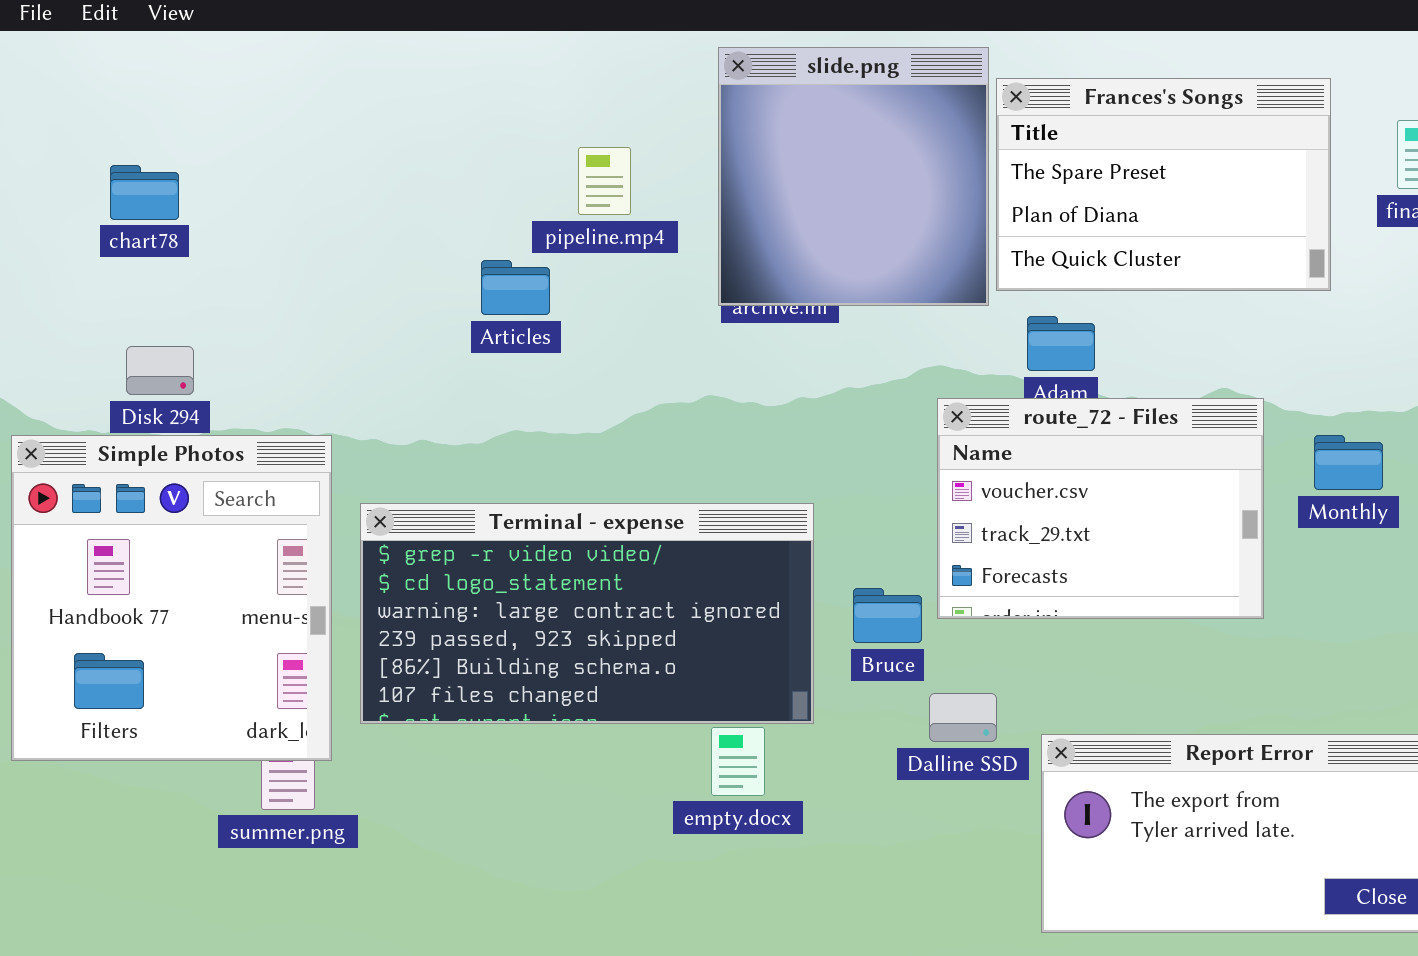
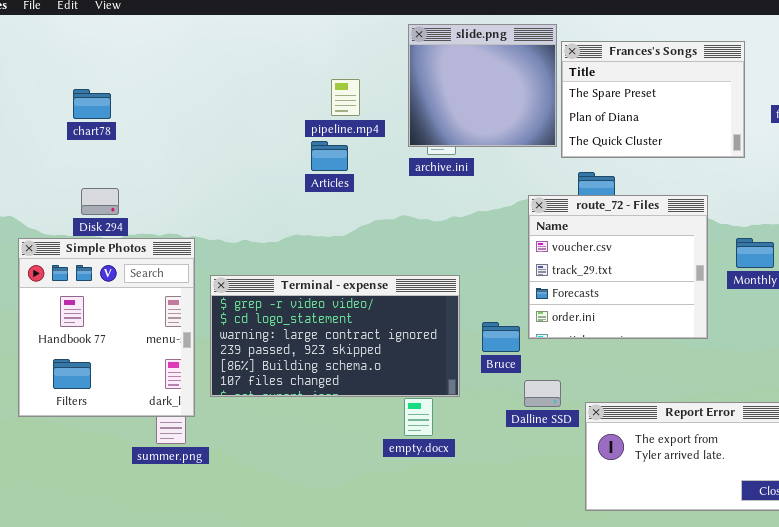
slide.png: [718,47,989,306] -> [408,24,557,147], resized
Articles: [481,260,550,315] -> [311,141,348,171], moved
route_72 - Files: [937,398,1264,619] -> [528,195,708,339], resized

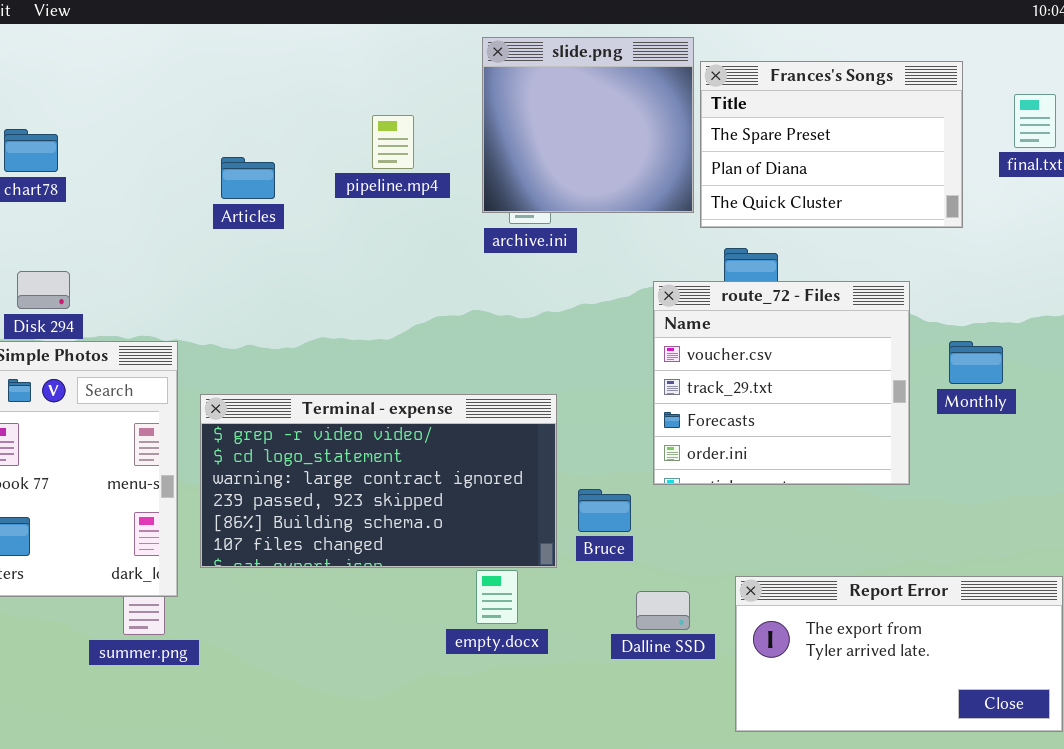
Articles: [311,141,348,171] -> [221,157,275,199], moved
Bruce: [482,322,520,352] -> [578,489,631,532], moved
Dalline SSD: [524,380,561,407] -> [636,591,690,630], moved

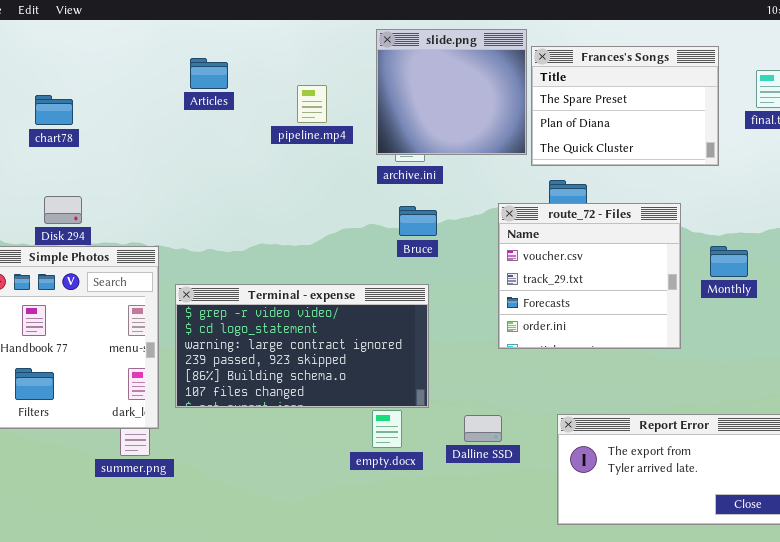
Articles: [221,157,275,199] -> [190,58,228,89], moved
Bruce: [578,489,631,532] -> [399,206,437,236], moved
Dalline SSD: [636,591,690,630] -> [464,415,502,442], moved

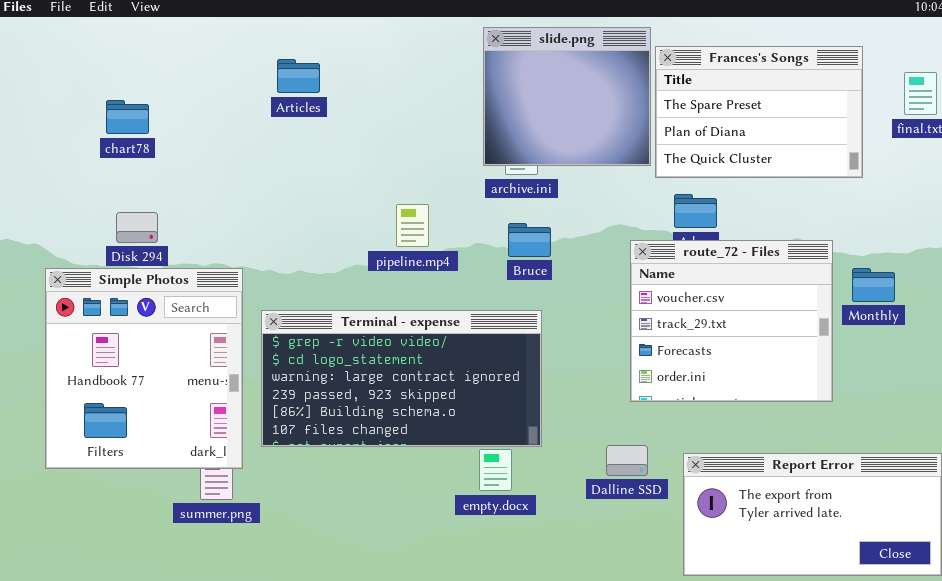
pipeline.mp4: [297,85,327,123] -> [396,204,429,247], moved
route_72 - Files: [498,203,681,349] -> [630,240,833,402], moved
Dalline SSD: [464,415,502,442] -> [606,445,648,476], moved

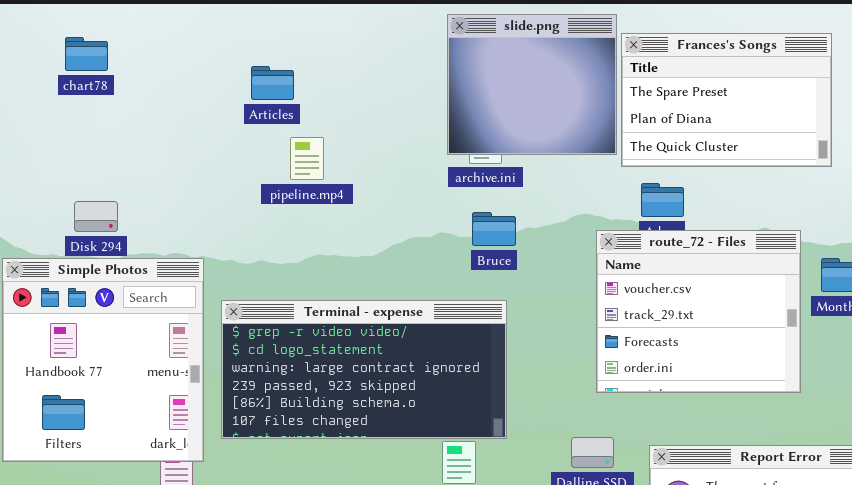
Articles: [277,59,320,93] -> [251,66,294,100], moved
chart78: [106,100,149,134] -> [65,37,108,71], moved
pipeline.mp4: [396,204,429,247] -> [290,137,324,180], moved

